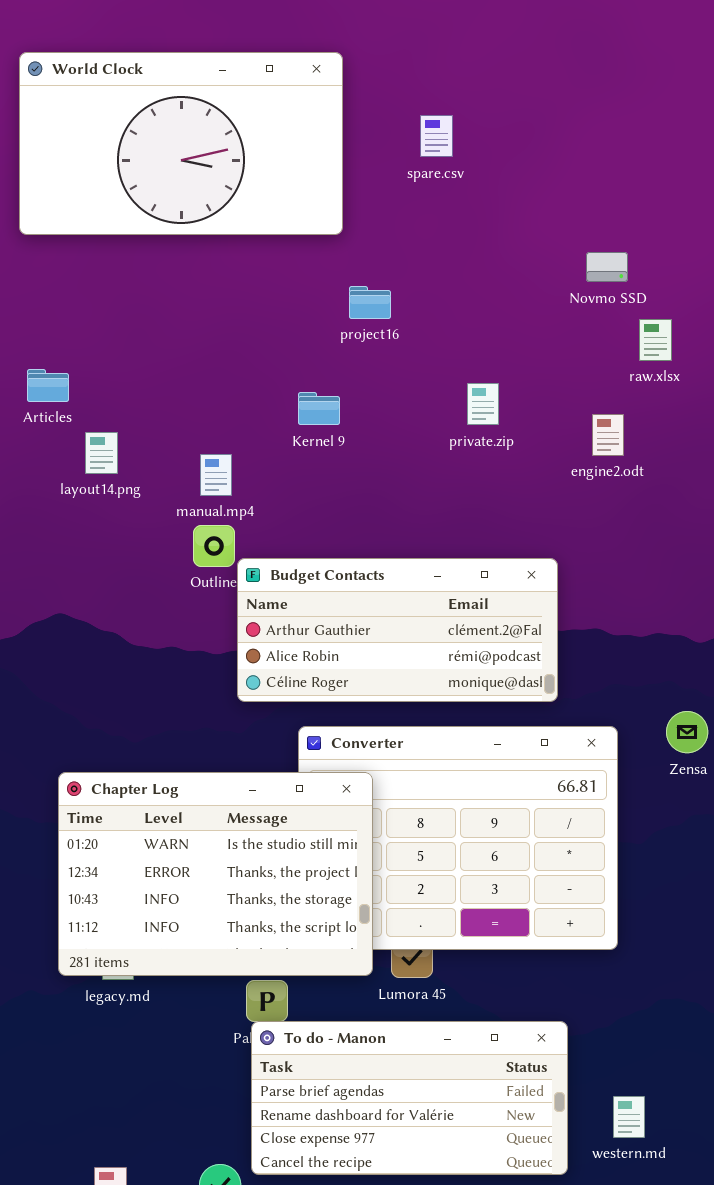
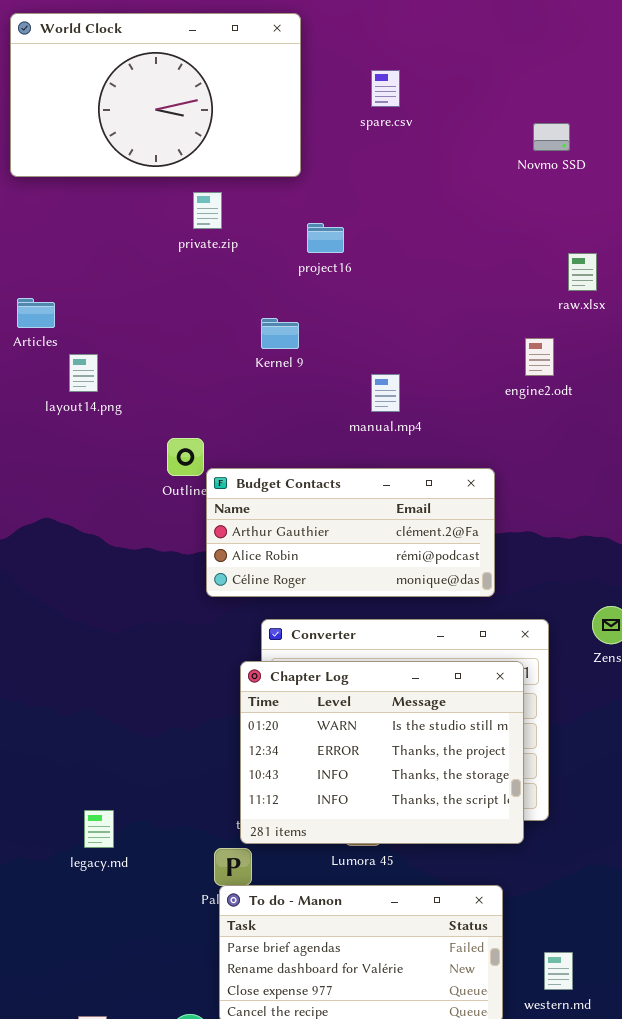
Novmo SSD: [586,252,628,282] -> [533,123,570,151], moved
private.zip: [467,383,499,425] -> [193,192,222,229], moved
manual.mp4: [200,454,232,496] -> [371,374,400,412], moved
Chapter Log: [58,772,373,976] -> [240,661,524,844], moved

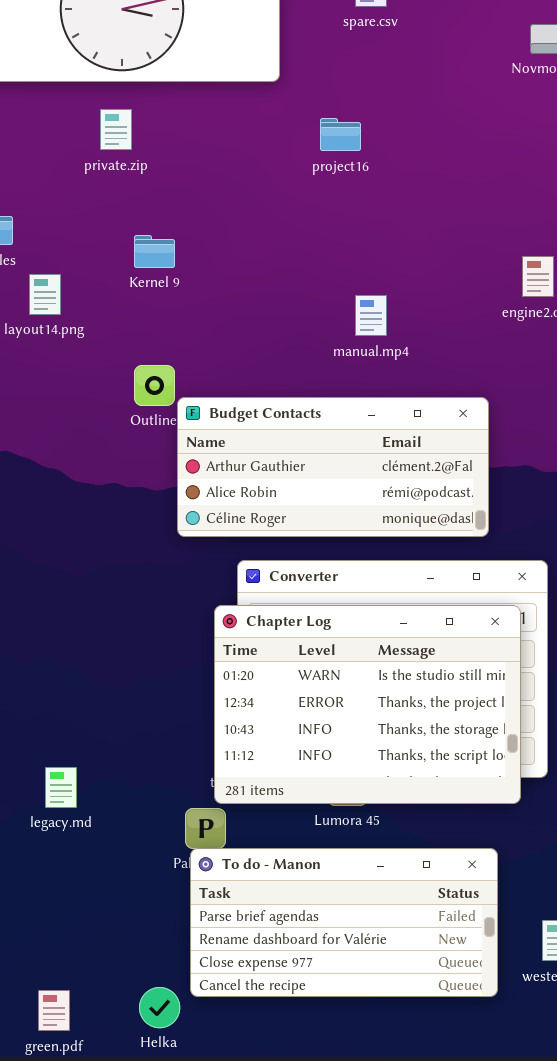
private.zip: [193,192,222,229] -> [100,109,132,150], moved
project16: [307,223,344,253] -> [320,118,361,151], moved
Kernel 9: [261,318,299,349] -> [134,235,175,268], moved

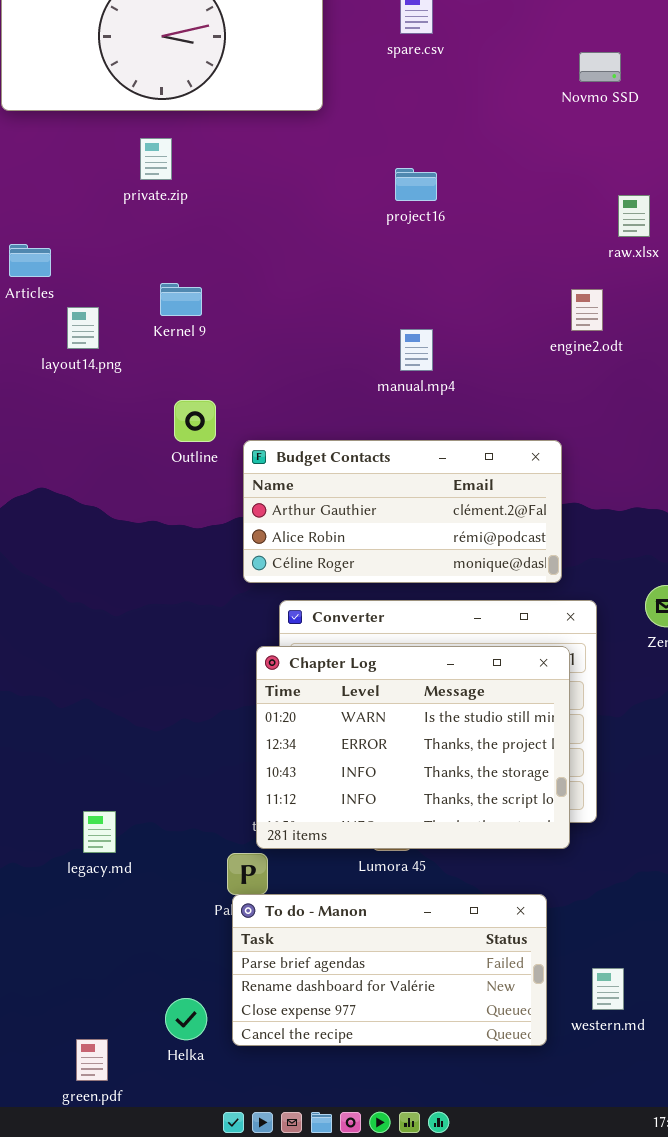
project16: [320,118,361,151] -> [395,168,437,201], moved
Kernel 9: [134,235,175,268] -> [160,283,202,316], moved
Budget Contacts: [177,397,489,537] -> [243,440,562,583], moved
Helka: [139,987,180,1028] -> [165,998,207,1040], moved

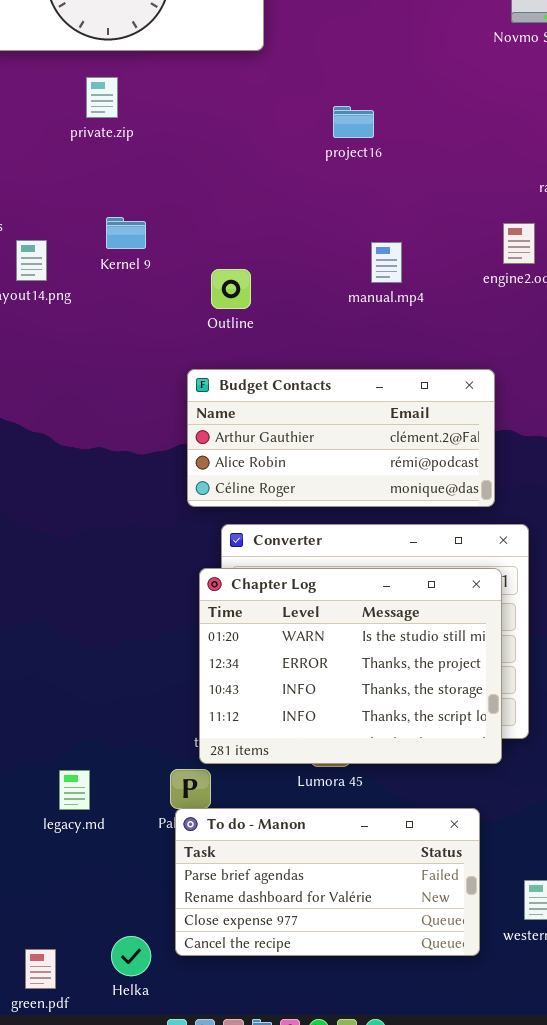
manual.mp4: [400,329,433,371] -> [371,242,402,283], moved
Outline: [174,400,216,442] -> [211,269,251,309], moved
legacy.md: [83,811,116,853] -> [59,770,90,810], moved
Helka: [165,998,207,1040] -> [111,936,151,976], moved

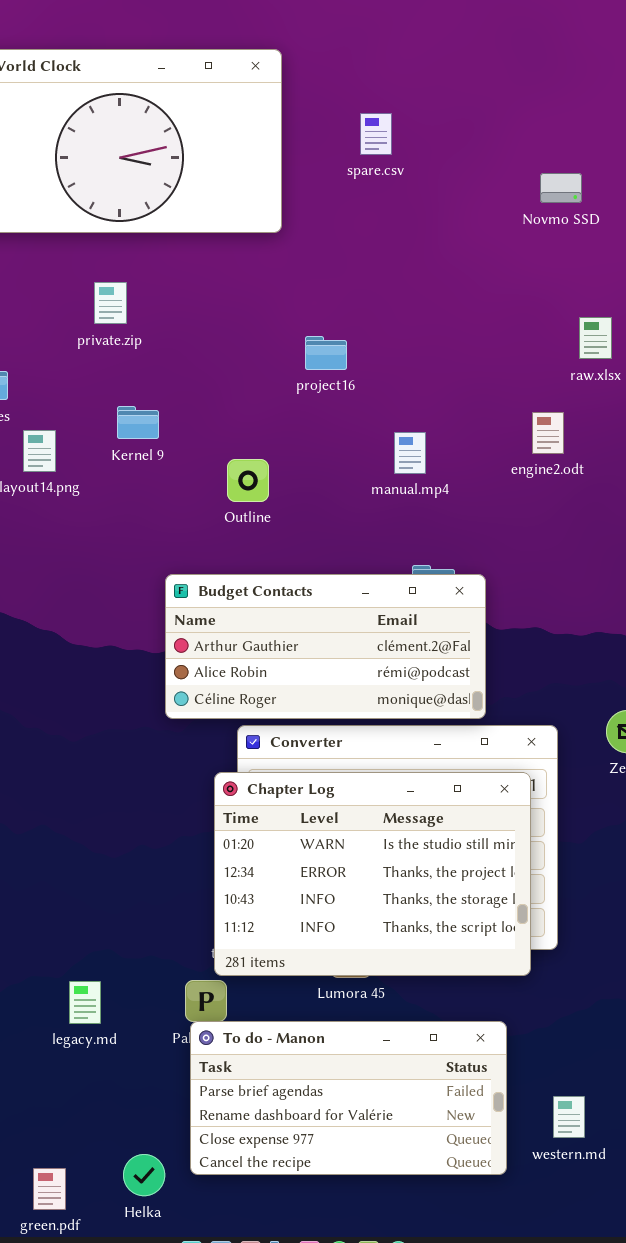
private.zip: [86,77,118,118] -> [94,282,127,324], moved
project16: [333,106,374,138] -> [305,336,347,370], moved
Budget Contacts: [187,369,495,507] -> [165,574,486,719], moved

